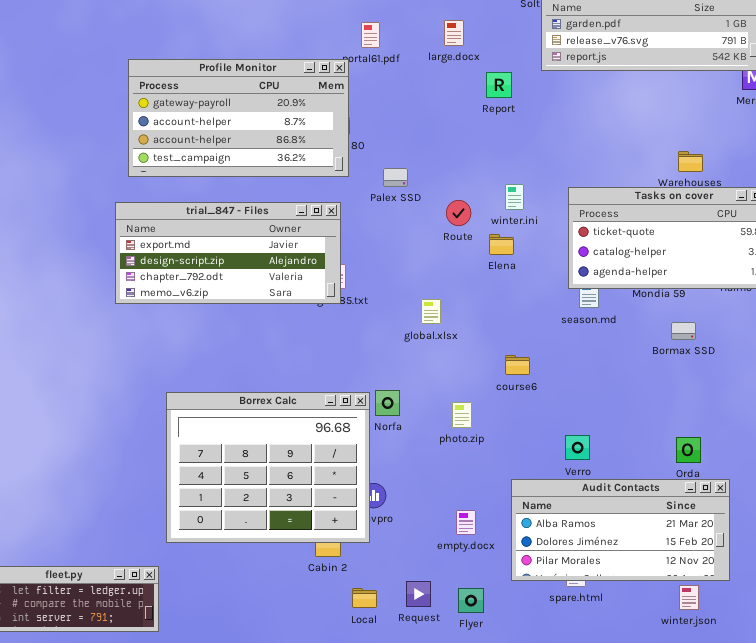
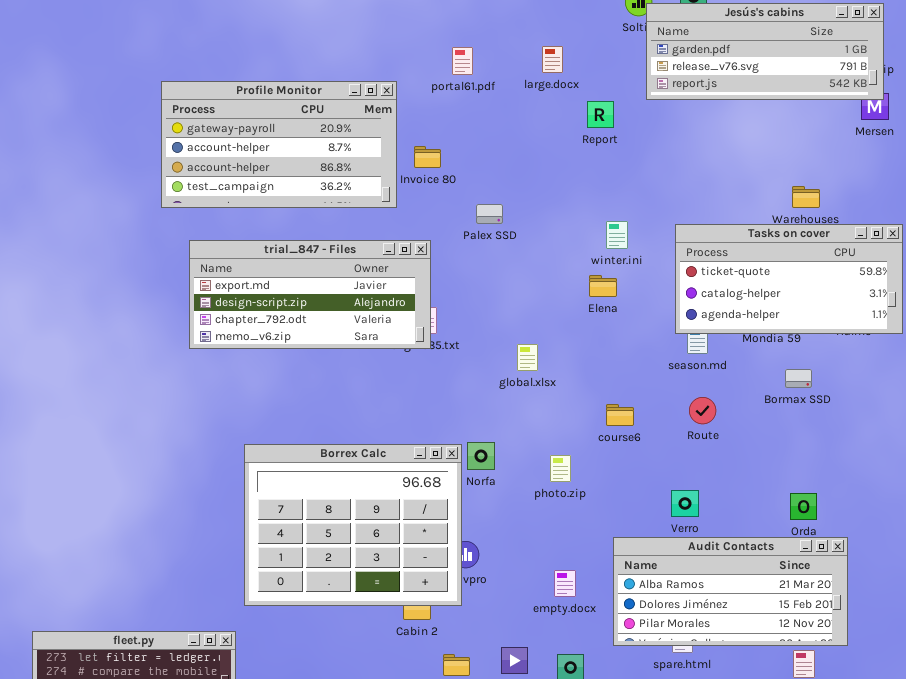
Profile Monitor: [128,59,349,177] -> [161,81,397,208], moved
Route: [446,200,471,226] -> [689,397,716,424], moved

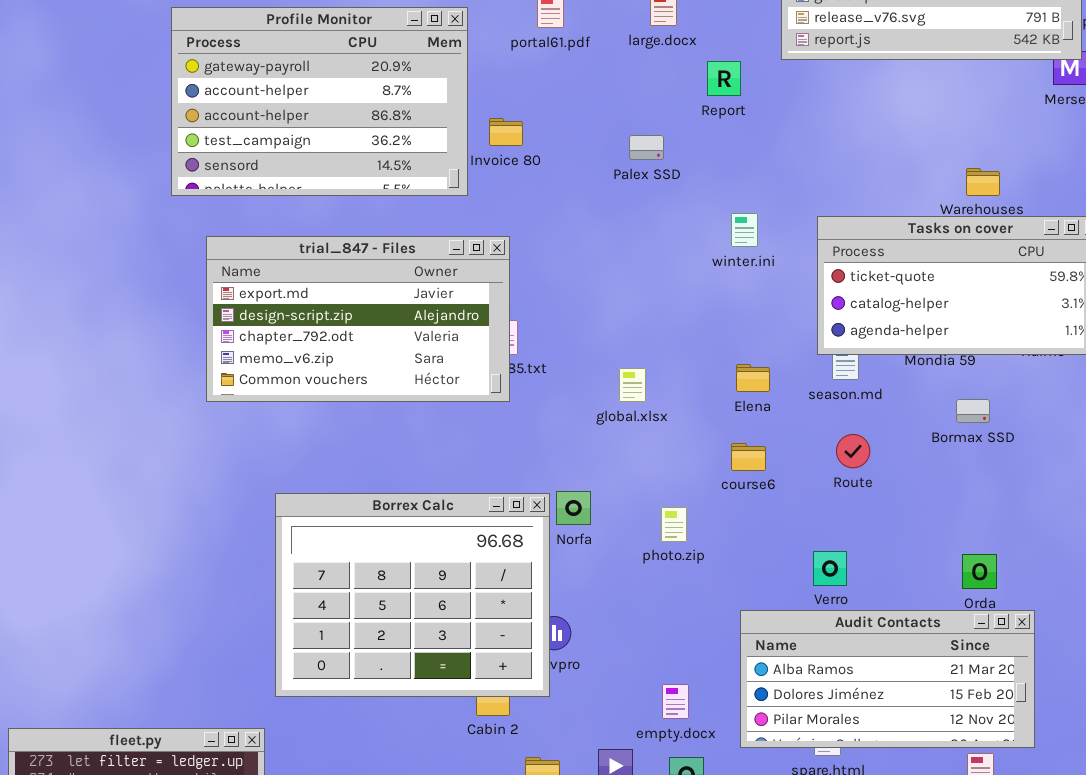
Profile Monitor: [161,81,397,208] -> [171,7,468,196], resized
Palex SSD: [476,204,503,224] -> [629,135,664,160], moved
trial_847 - Files: [189,240,431,349] -> [206,236,510,402], resized
Elena: [589,275,617,297] -> [736,364,770,392], moved
empty.docx: [554,570,576,597] -> [662,684,689,719], moved

